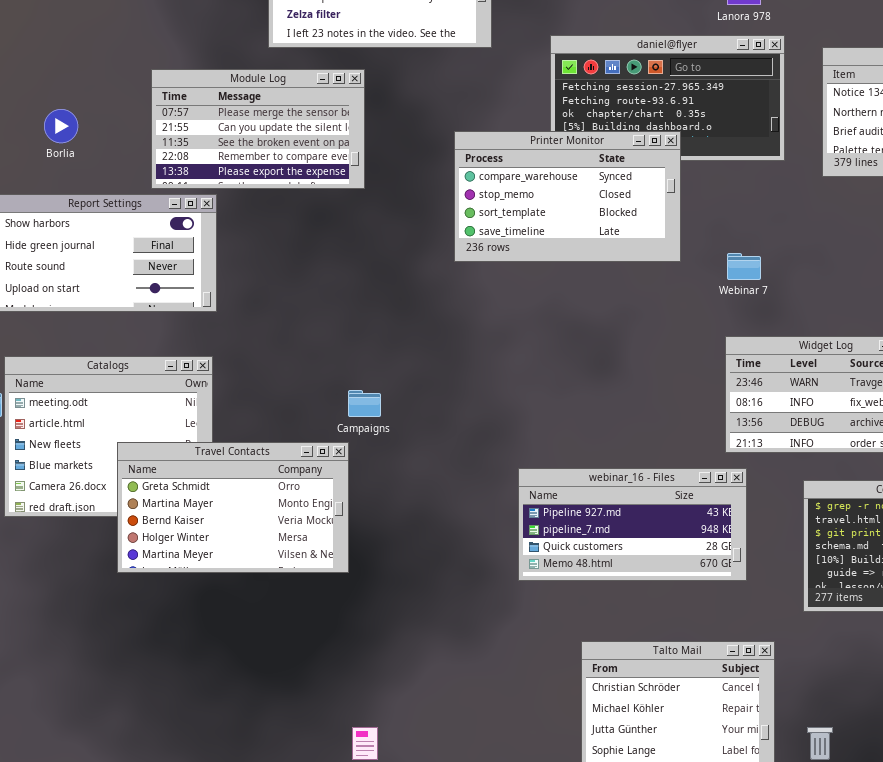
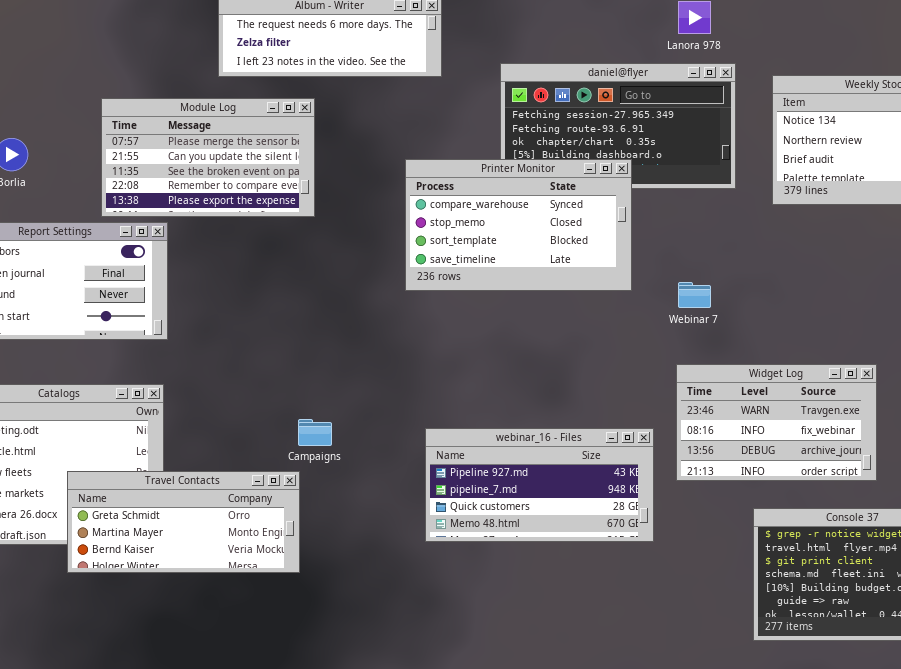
Travel Contacts: [117,442,349,573] -> [67,471,300,573], resized
webinar_16 - Files: [518,468,747,581] -> [425,428,654,542], moved

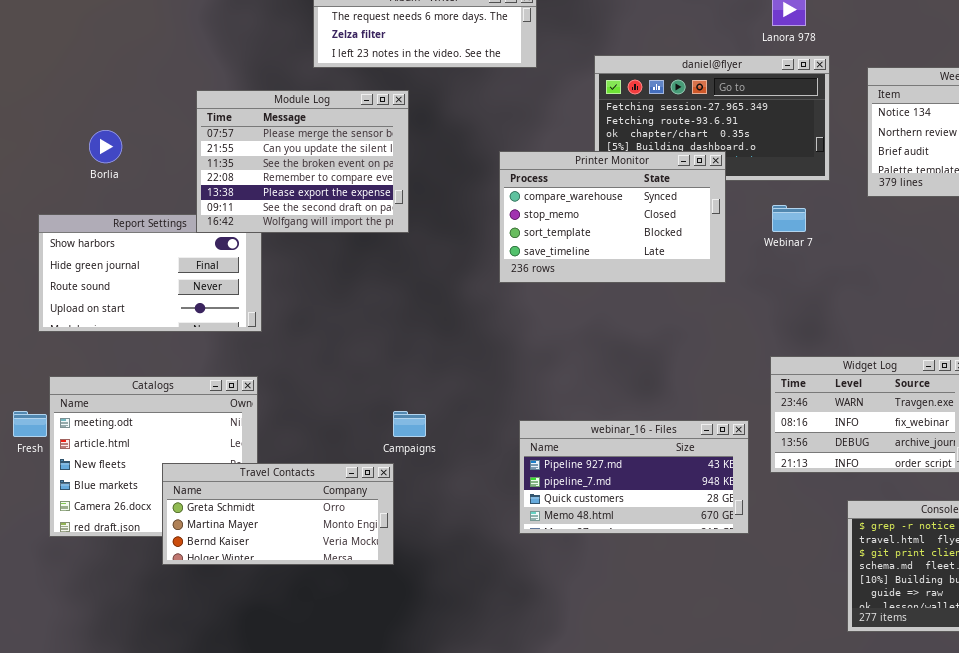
Module Log: [101,98,315,217] -> [196,90,409,233], resized
Webinar 7: [678,282,711,308] -> [772,205,806,232], moved

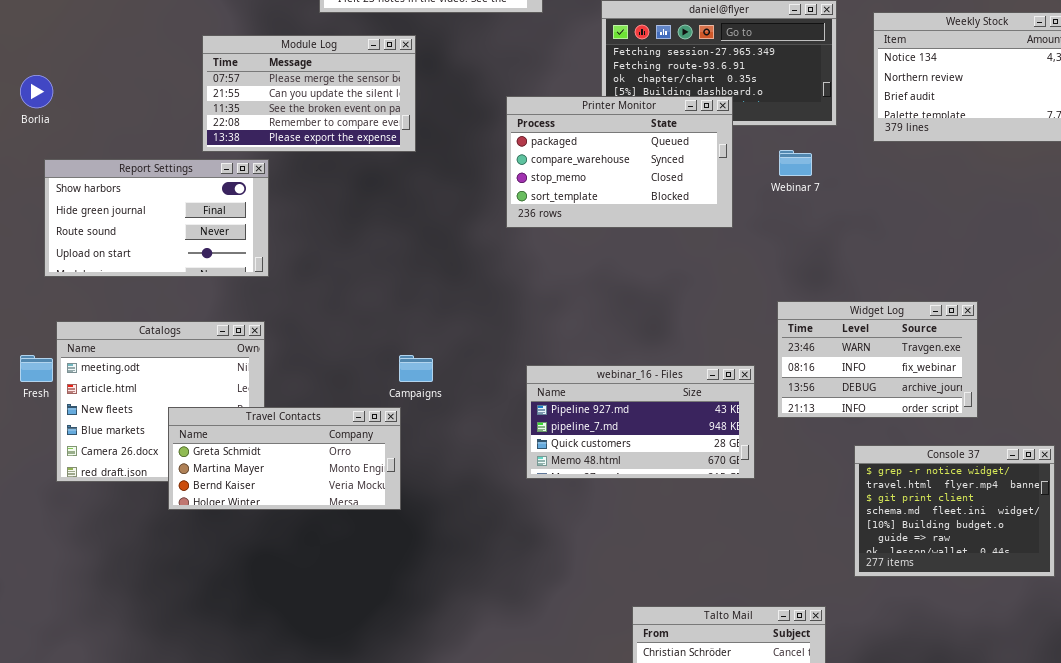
Module Log: [196,90,409,233] -> [202,35,416,152], resized
Borlia: [89,130,122,163] -> [20,75,53,108], moved
Printer Monitor: [499,151,726,283] -> [506,96,733,228], scrolled up 1 row

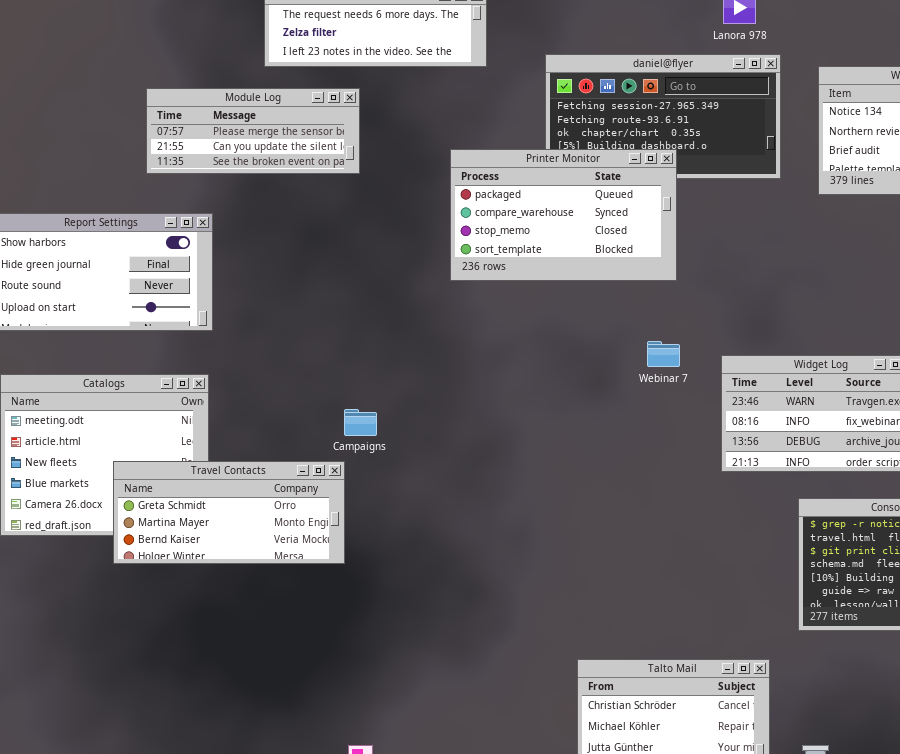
Module Log: [202,35,416,152] -> [146,88,360,174], resized
Webinar 7: [779,150,812,176] -> [647,341,680,367], moved
webinar_16 - Files: [526,365,755,479] -> none, closed

